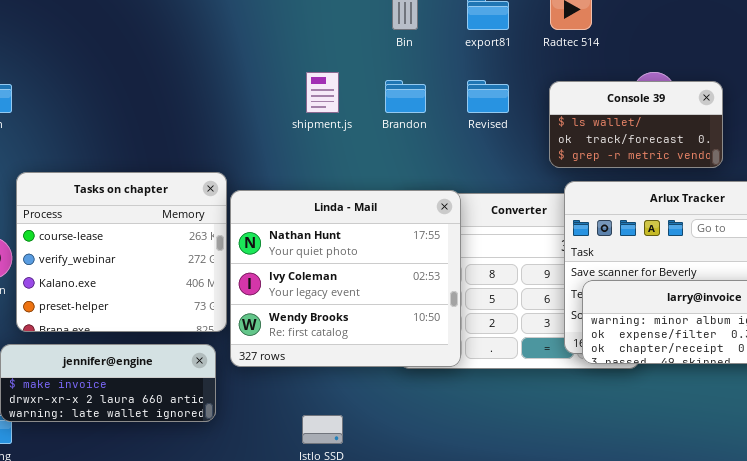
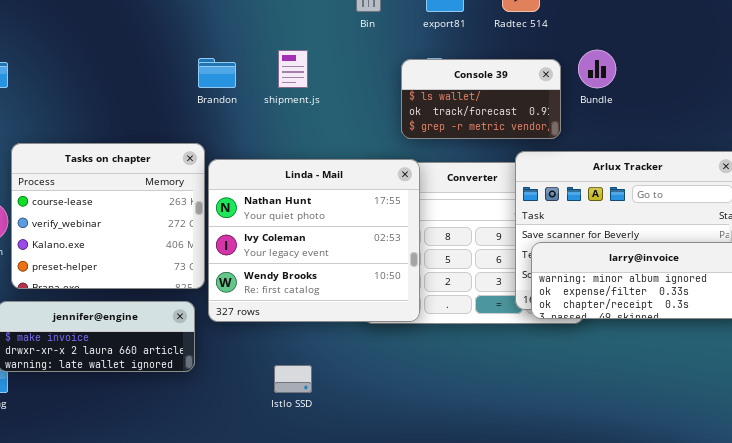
Brandon: [385,80,426,113] -> [198,58,236,88], moved
Console 39: [549,81,723,168] -> [401,59,561,139], moved

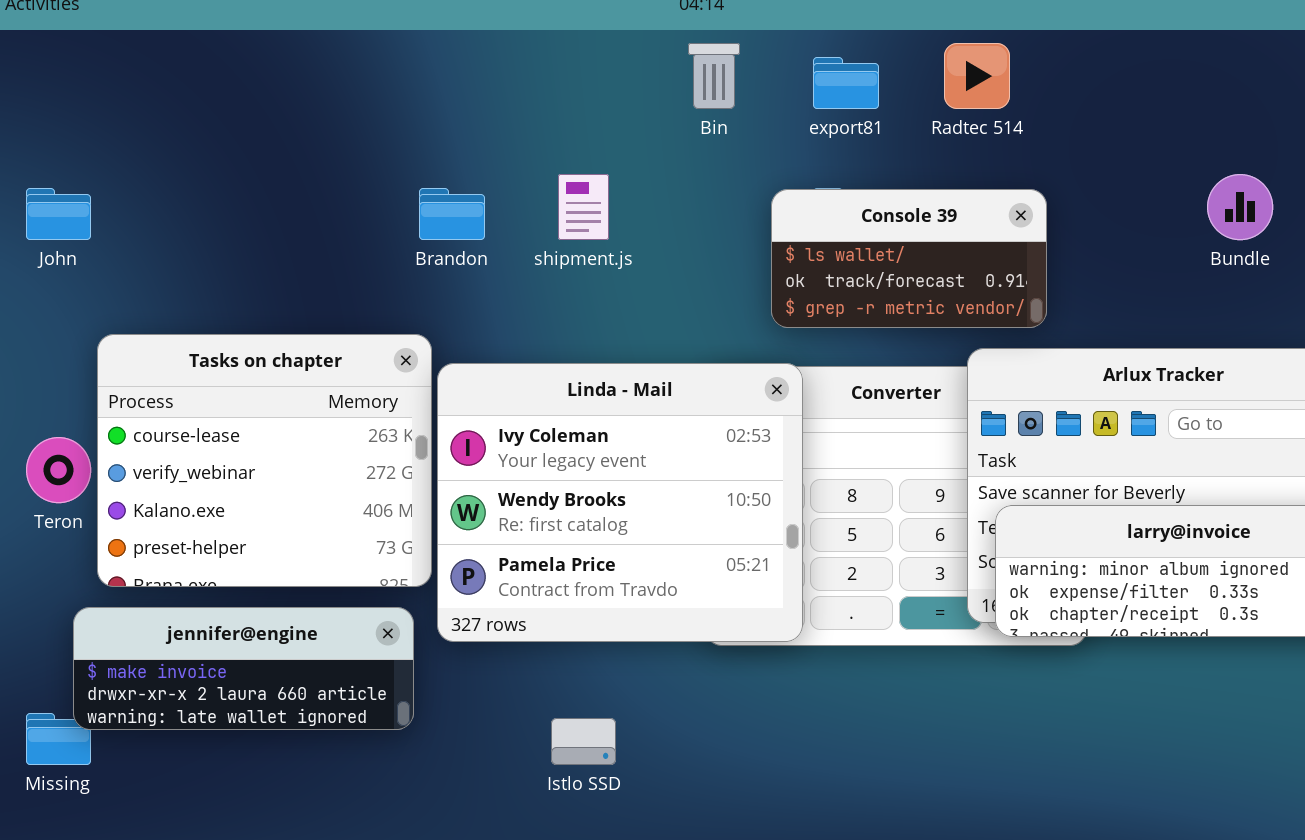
Bundle: [578,50,616,88] -> [1207,174,1273,240], moved
Linda - Mail: [208,159,420,322] -> [437,363,803,642], scrolled down 1 row

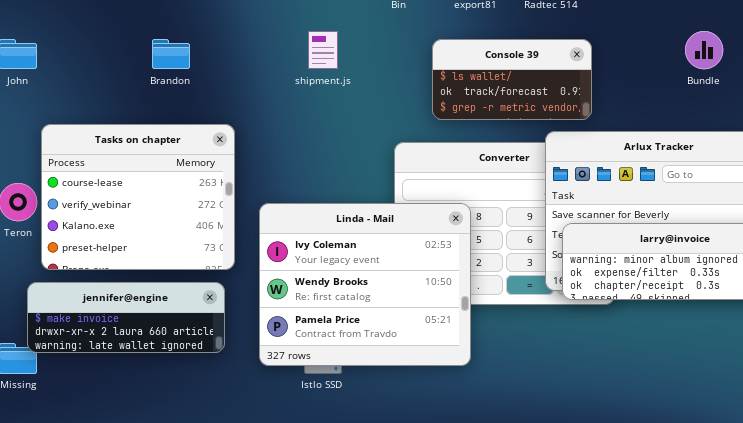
Brandon: [419,188,485,240] -> [152,39,190,69], moved
Linda - Mail: [437,363,803,642] -> [259,203,471,366], moved

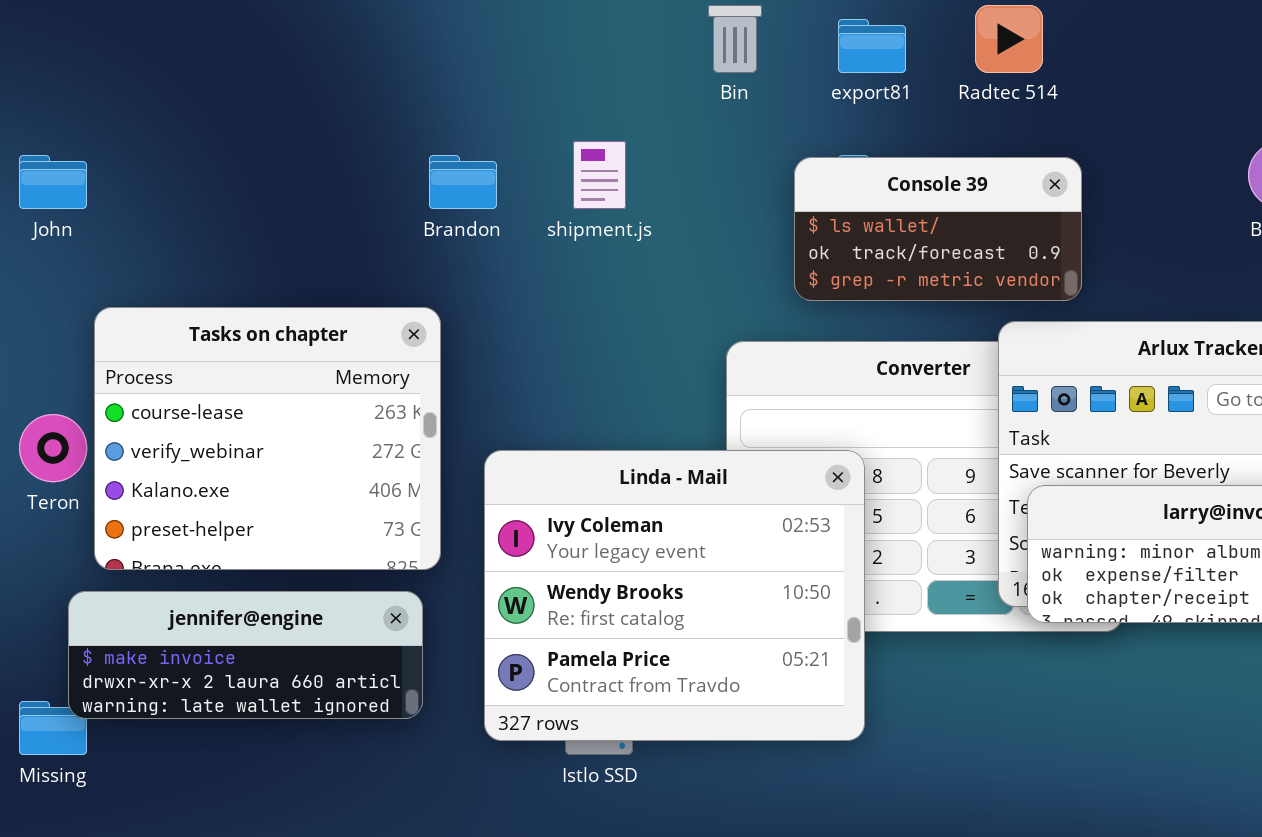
Brandon: [152,39,190,69] -> [429,155,497,209], moved

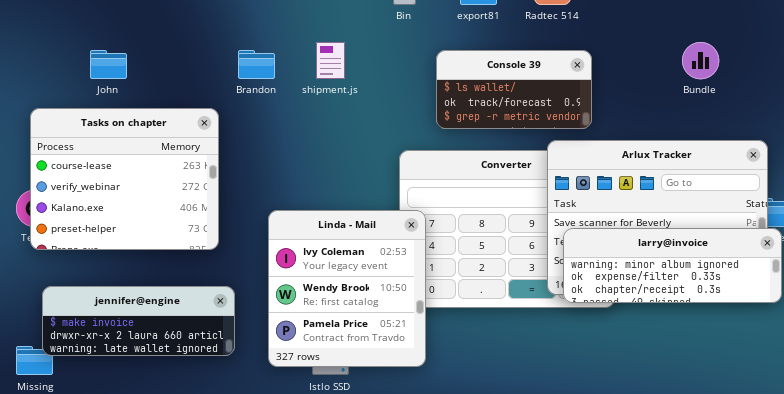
John: [19,155,87,209] -> [90,50,127,79], moved
Tasks on chapter: [94,307,441,570] -> [30,108,219,250], moved
Linda - Mail: [484,450,865,741] -> [268,210,426,367], resized

